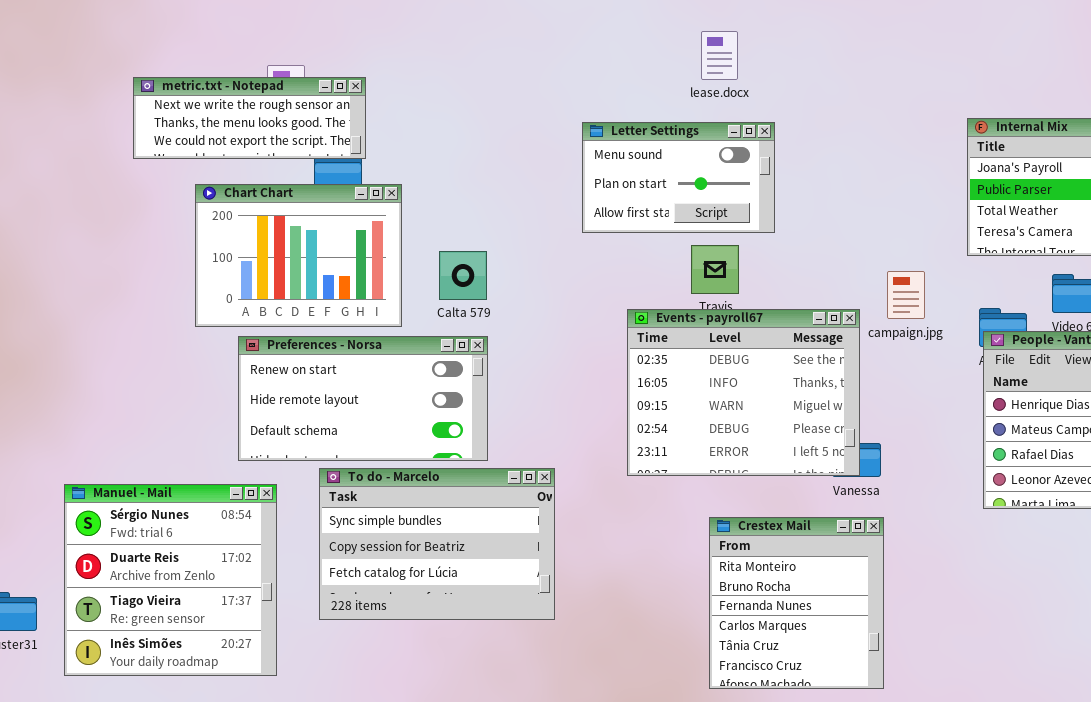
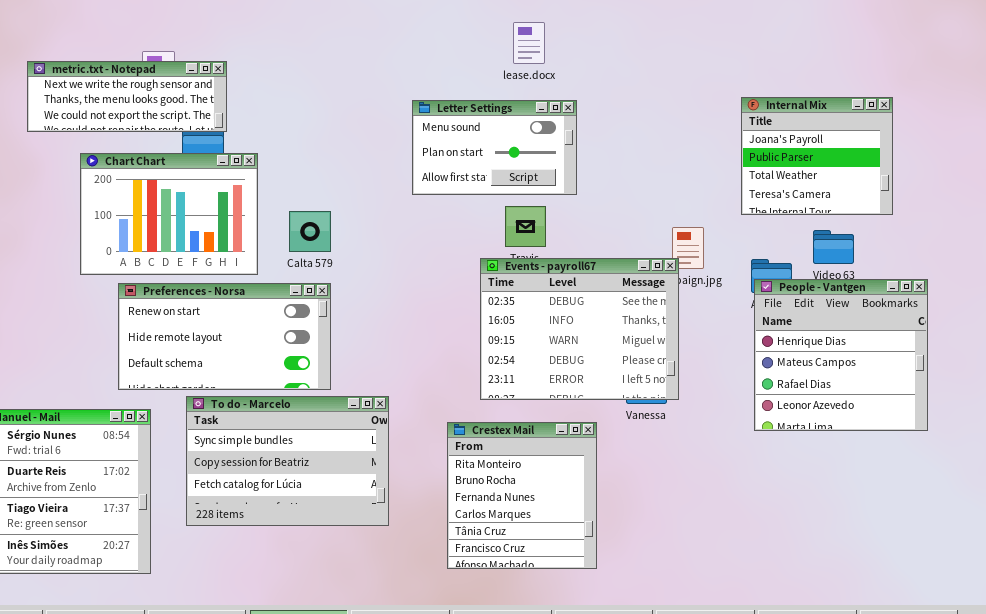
Events - payroll67: [627,309,860,476] -> [480,258,679,400], moved
Crestex Mail: [709,517,884,689] -> [447,422,597,569], moved

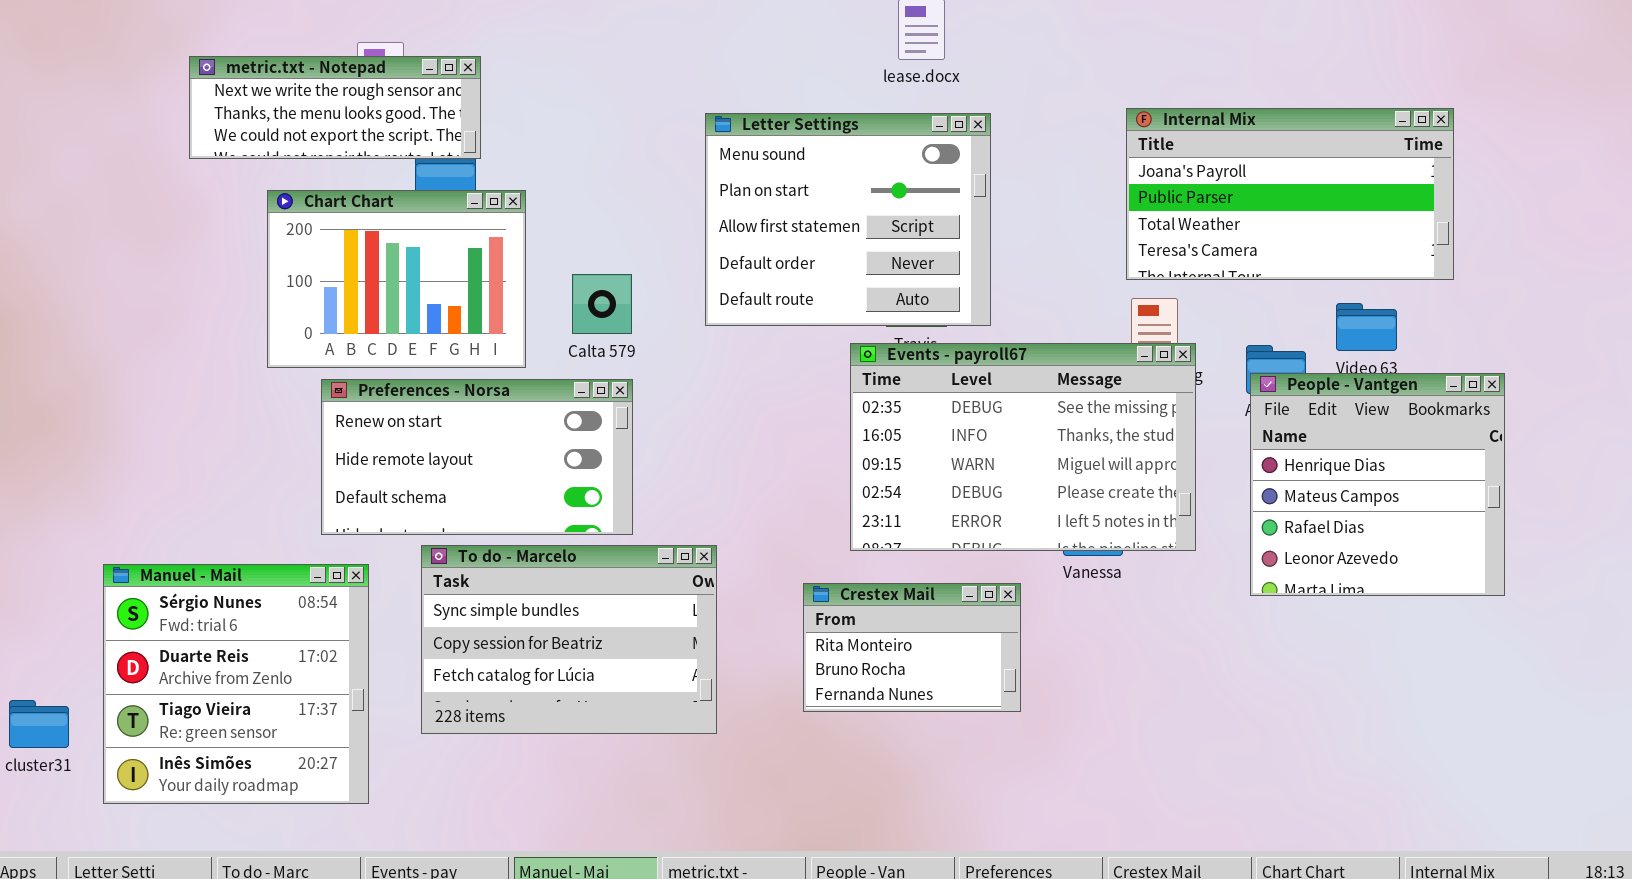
Internal Mix: [741,97,893,215] -> [1126,108,1454,280], resized
Letter Settings: [412,100,577,195] -> [705,113,991,326], resized
Events - payroll67: [480,258,679,400] -> [850,343,1196,551], resized
Crestex Mail: [447,422,597,569] -> [803,583,1021,712], resized

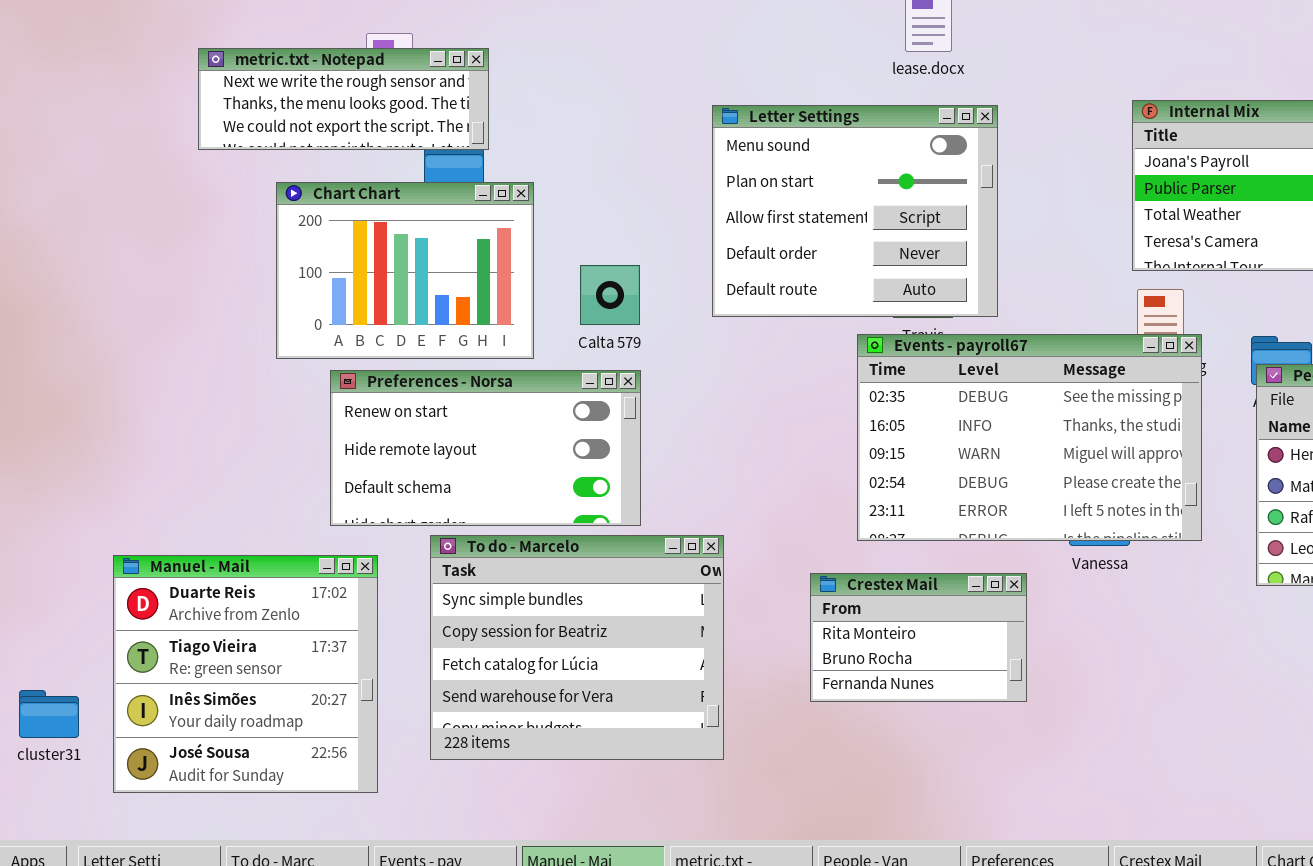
To do - Marcelo: [421,545,717,734] -> [430,535,724,760], resized
Manuel - Mail: [103,564,369,804] -> [113,555,378,793], scrolled down 1 row

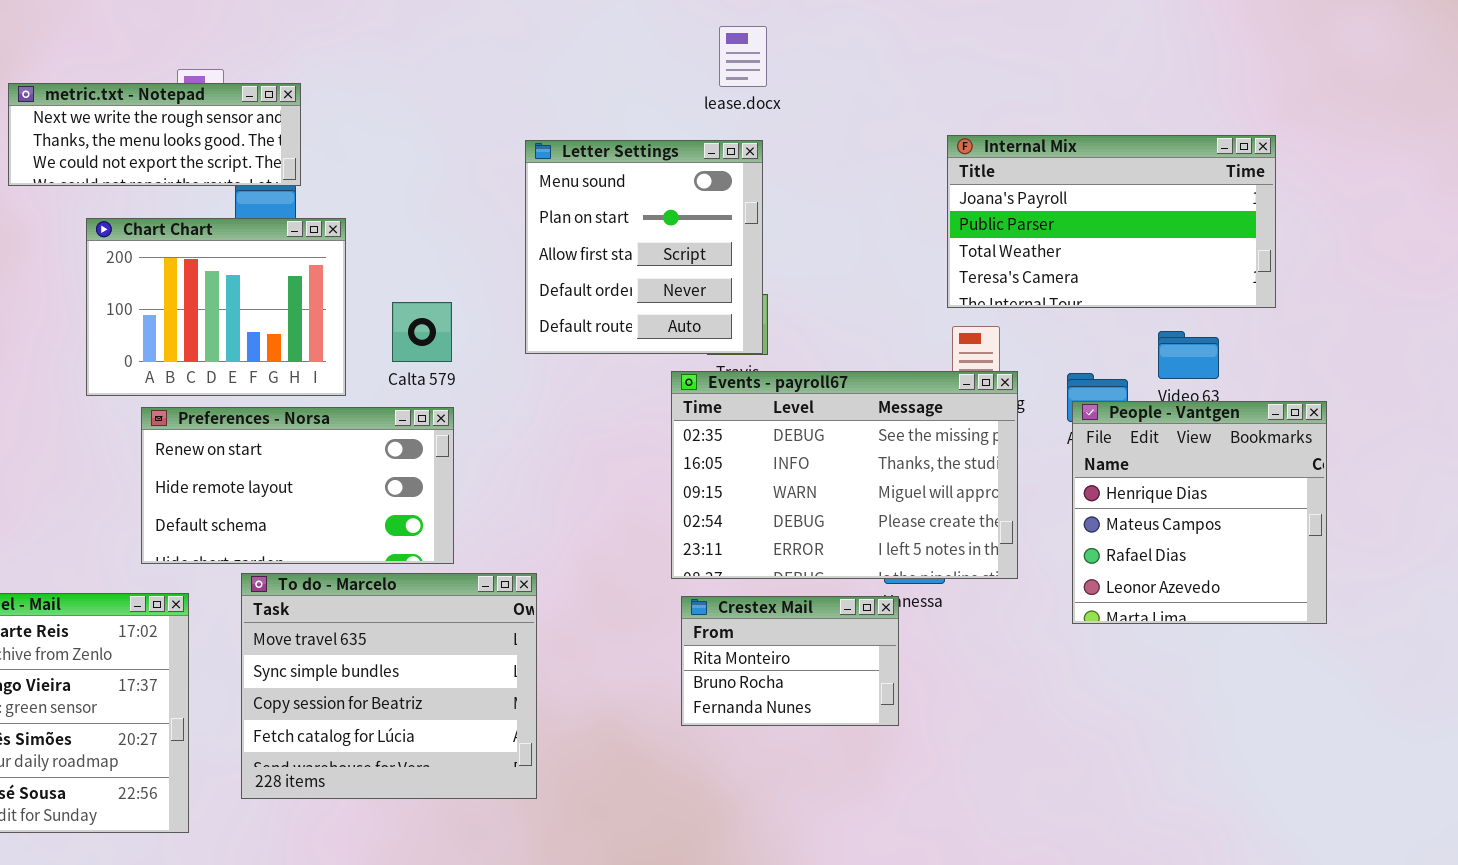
Letter Settings: [712,105,998,317] -> [525,140,763,354], resized
To do - Marcelo: [430,535,724,760] -> [241,573,537,799], scrolled up 1 row
Crestex Mail: [810,573,1027,702] -> [681,596,899,726], moved

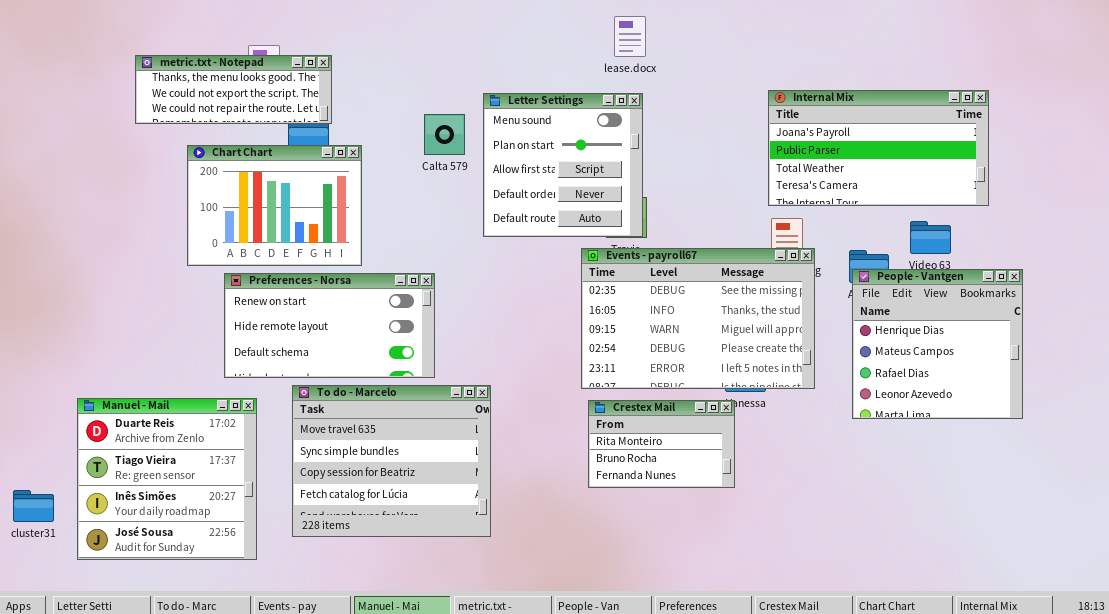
metric.txt - Notepad: [8,83,301,186] -> [135,55,332,124], scrolled down 1 row
Calta 579: [392,302,452,362] -> [424,114,465,155], moved

